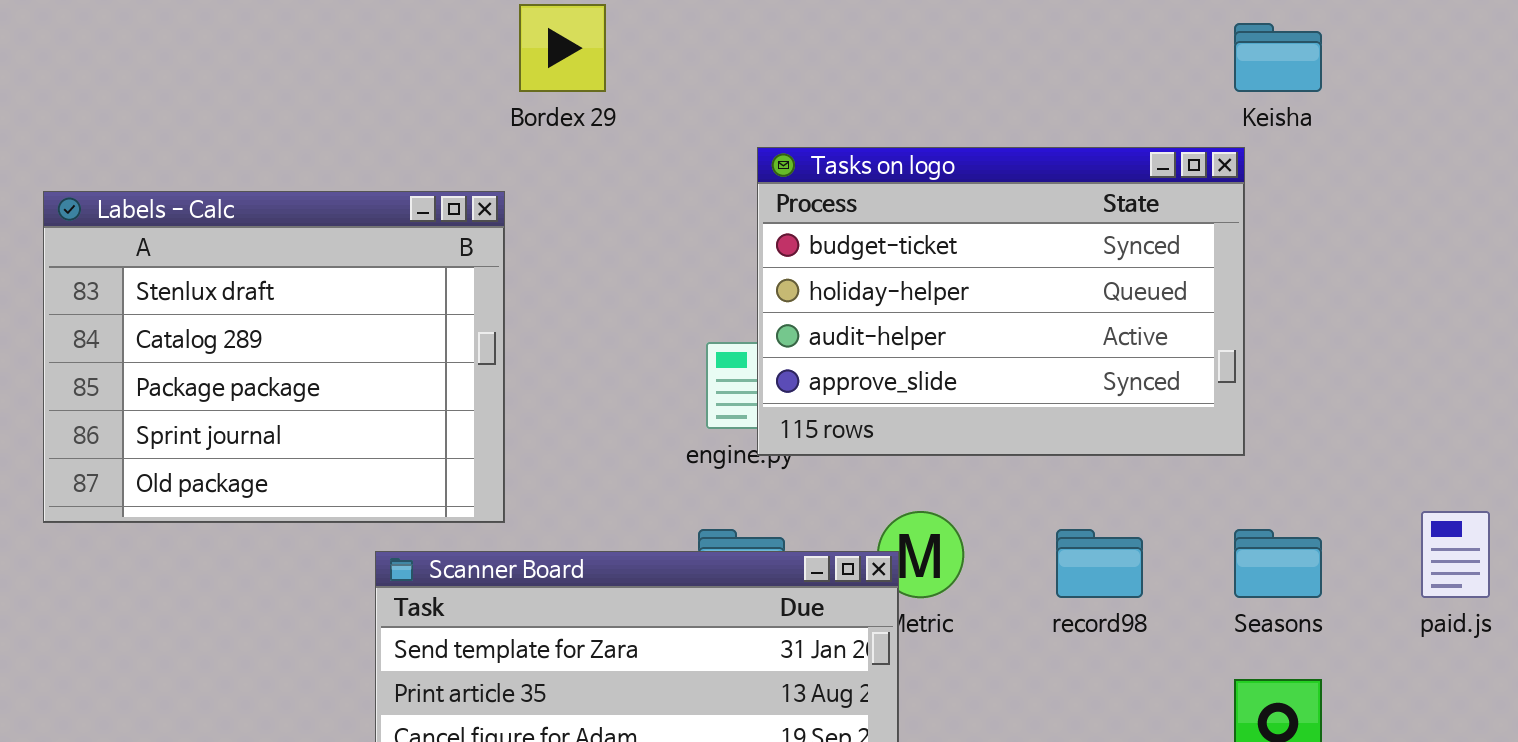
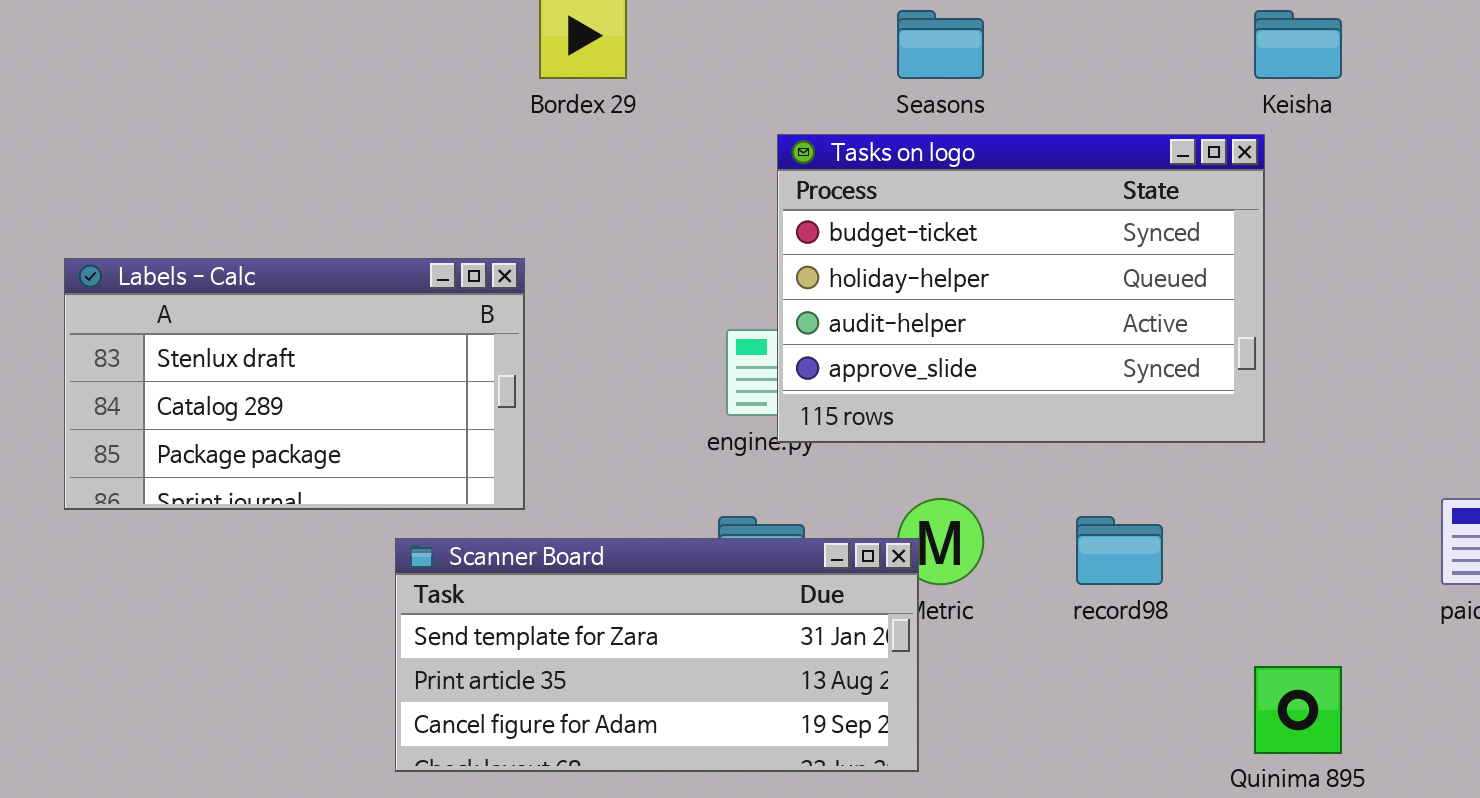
Labels - Calc: [43,191,505,523] -> [64,258,525,510], resized
Seasons: [1234,529,1322,598] -> [897,10,984,79], moved

